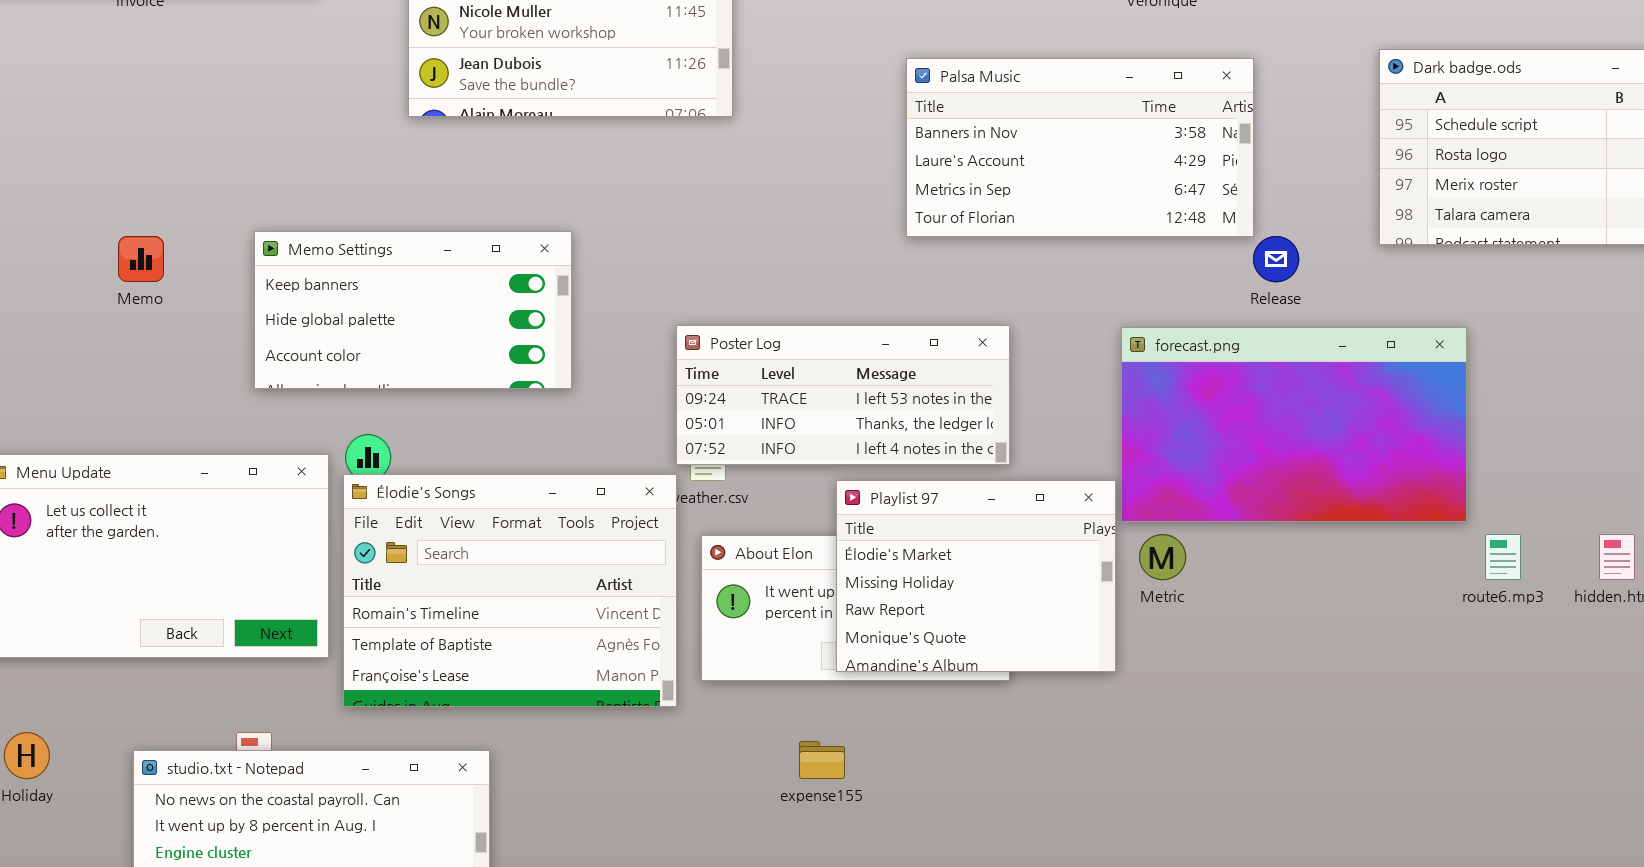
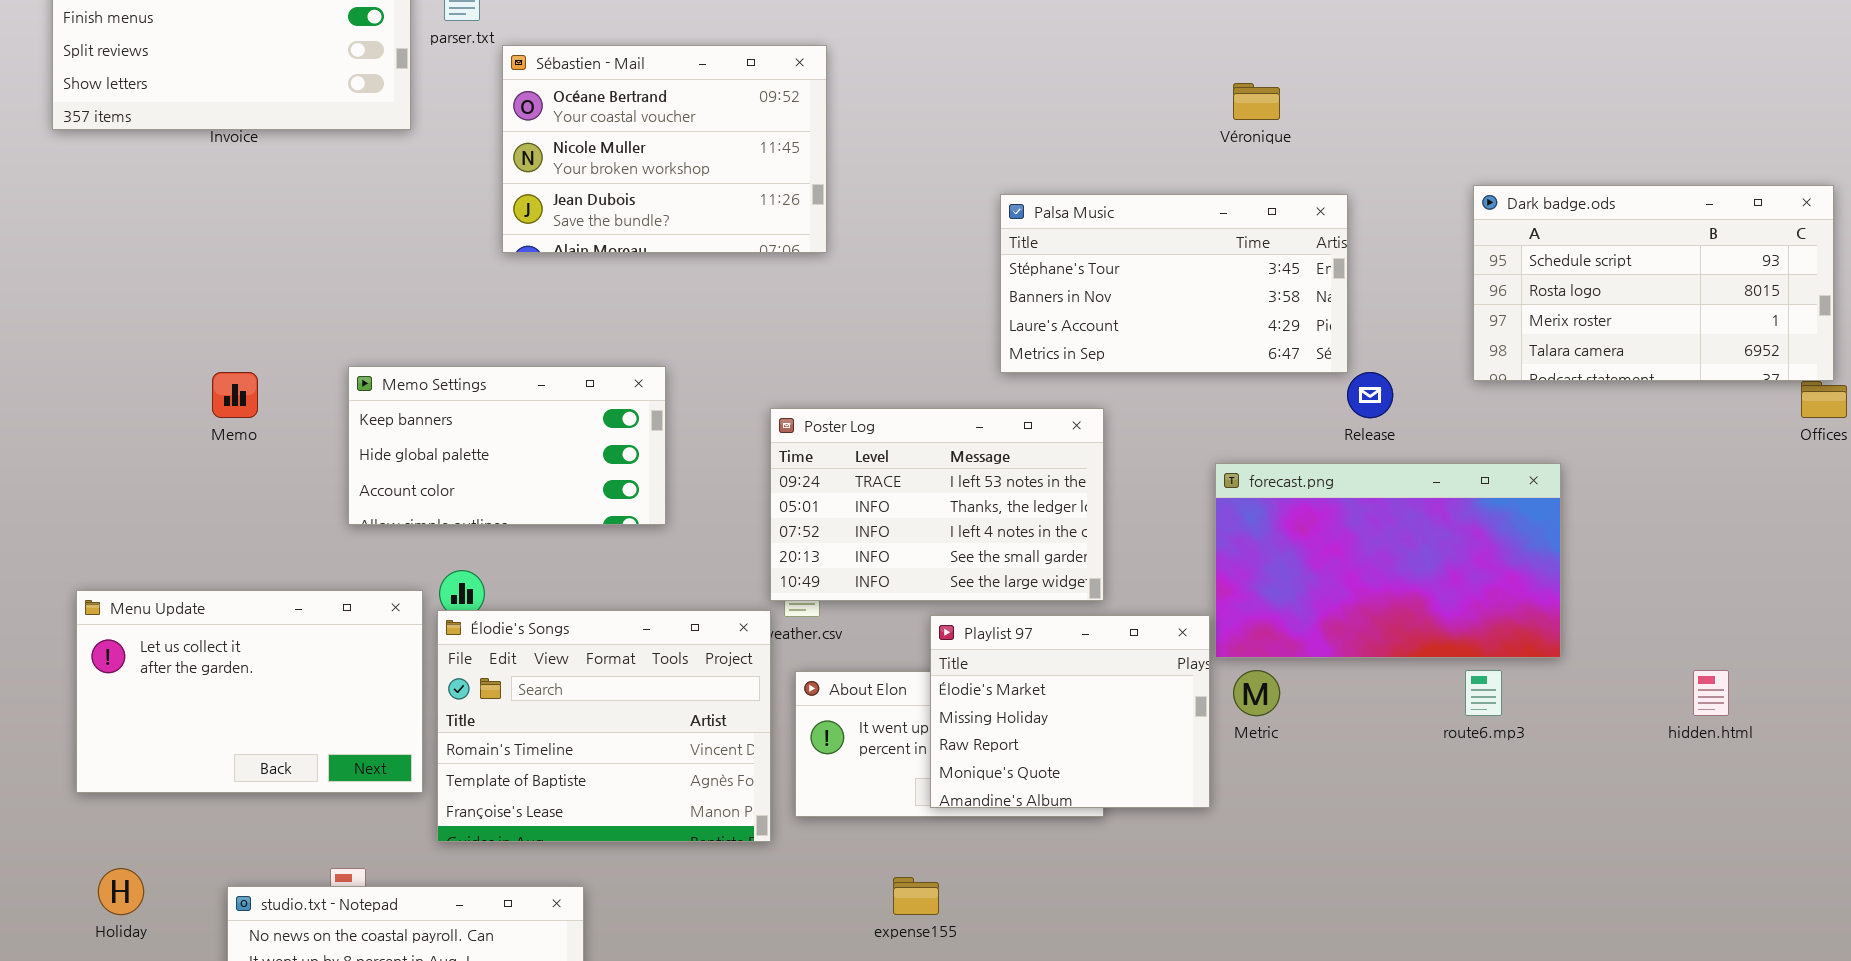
Palsa Music: [906,58,1254,237] -> [1000,194,1348,373], scrolled up 1 row
Poster Log: [676,325,1010,465] -> [770,408,1104,601], resized
route6.mp3: [1485,534,1521,580] -> [1465,670,1502,716], moved

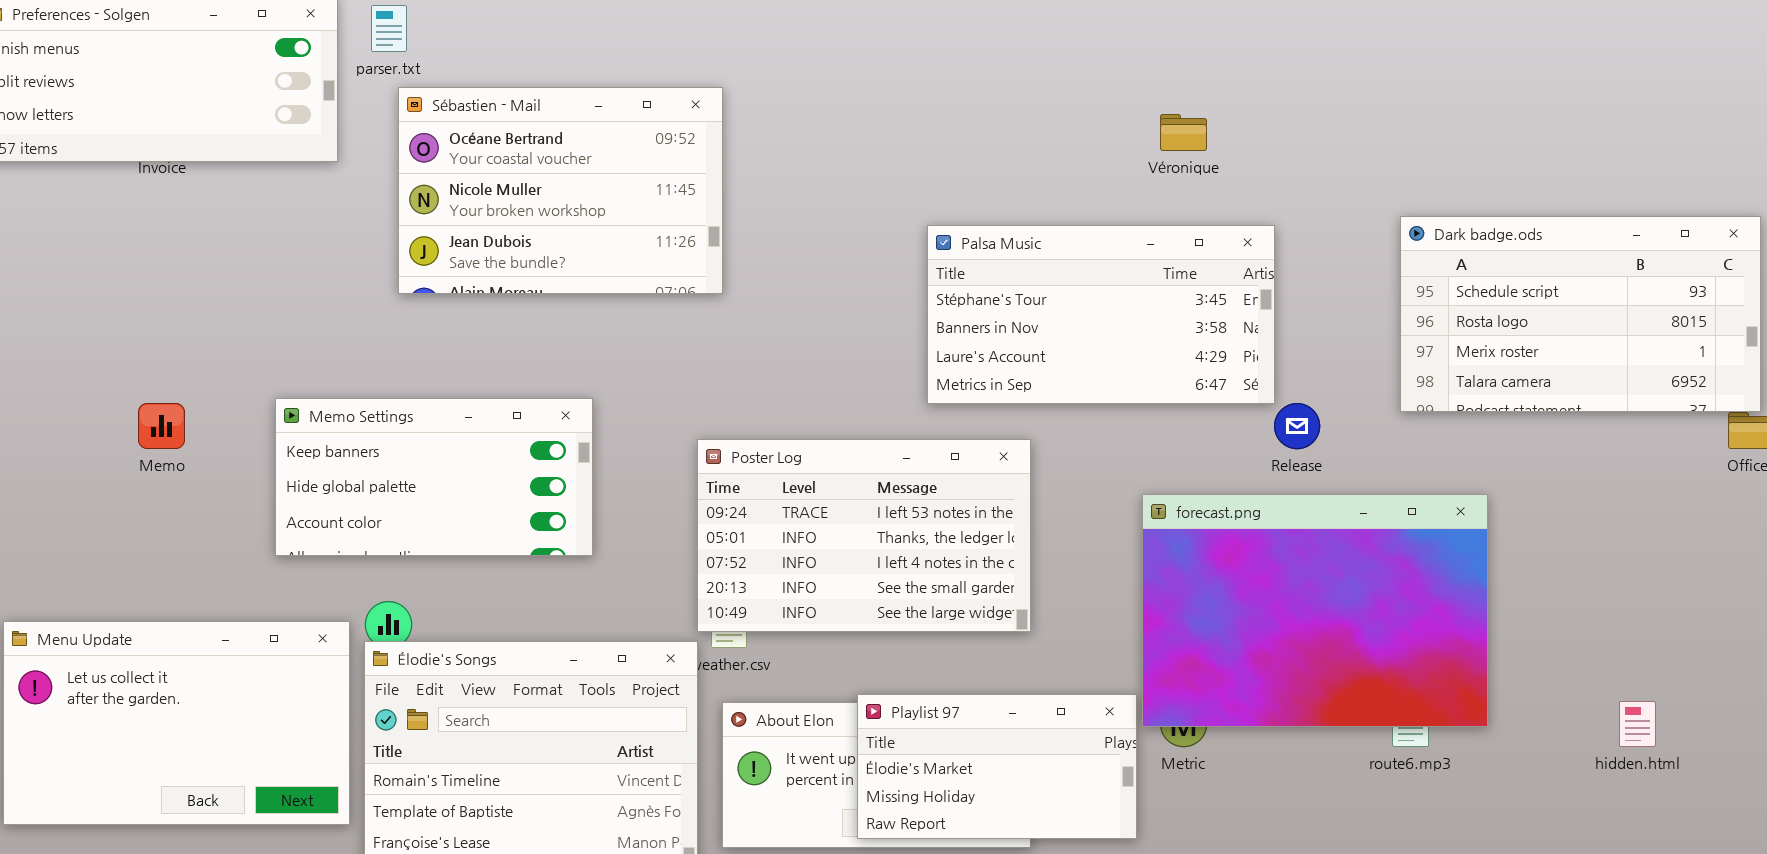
Sébastien - Mail: [502,45,827,253] -> [398,87,723,294], moved
forecast.png: [1215,463,1561,658] -> [1142,494,1488,727], resized
Playlist 97: [930,615,1210,808] -> [857,694,1137,839], resized

